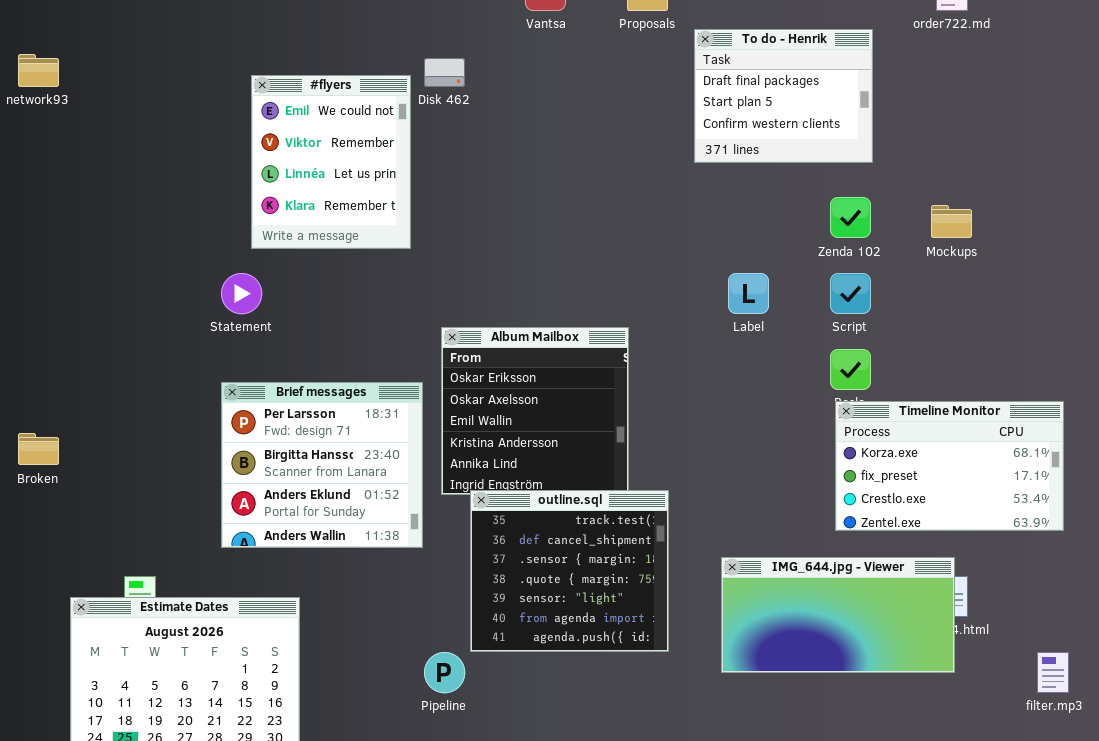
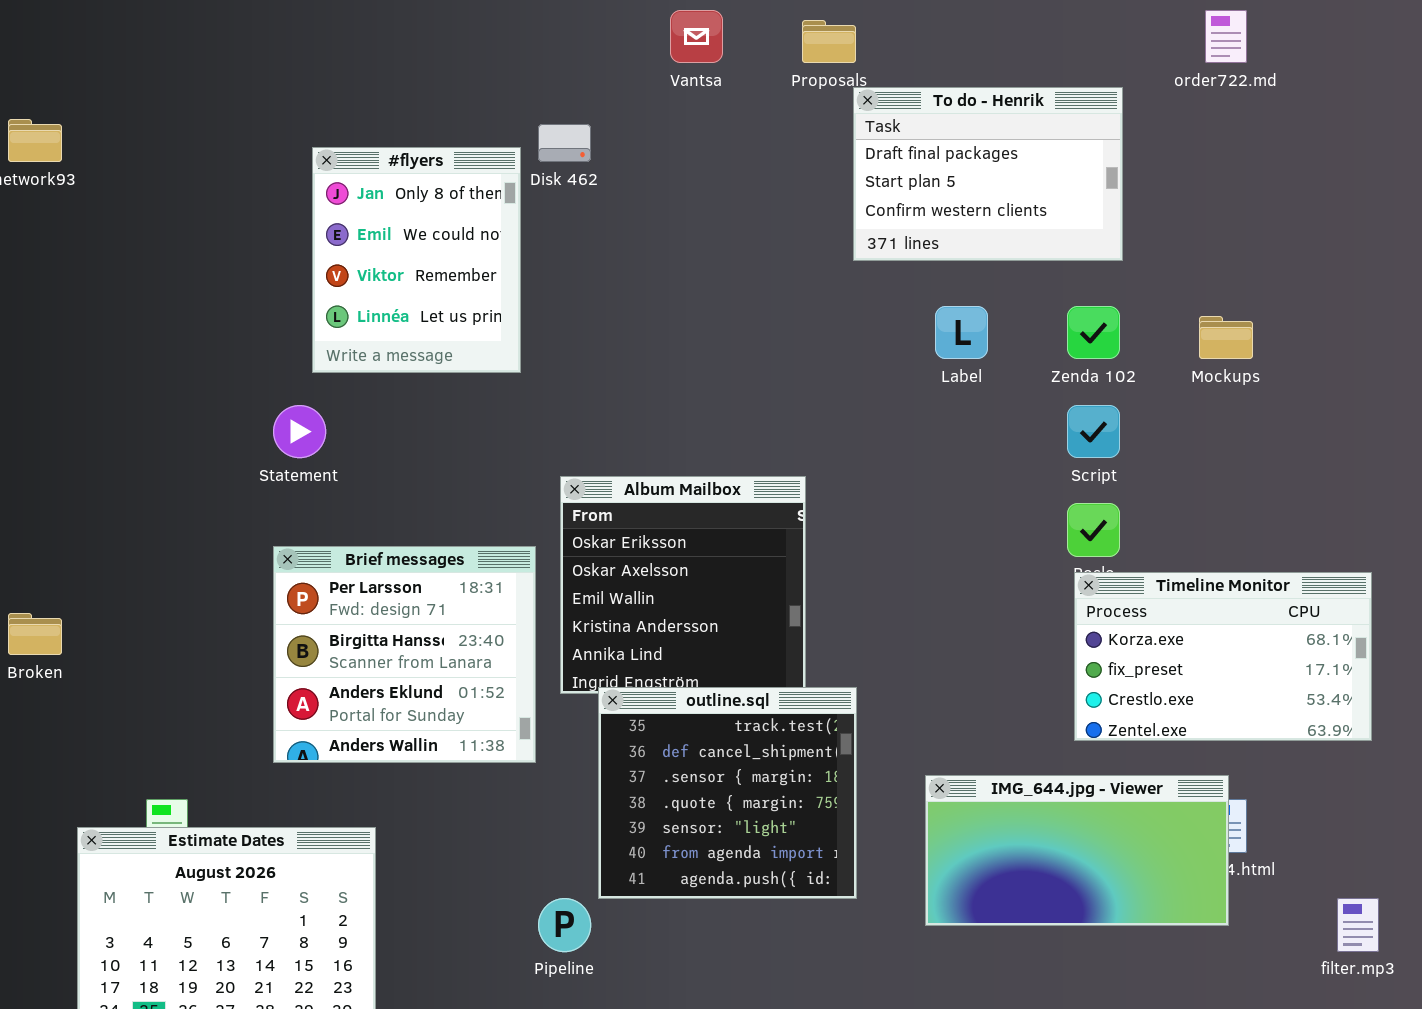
To do - Henrik: [694,29,873,163] -> [853,87,1123,261], resized
#flyers: [251,75,411,249] -> [312,147,521,373], scrolled up 1 row
Label: [728,273,769,314] -> [935,306,988,359], moved

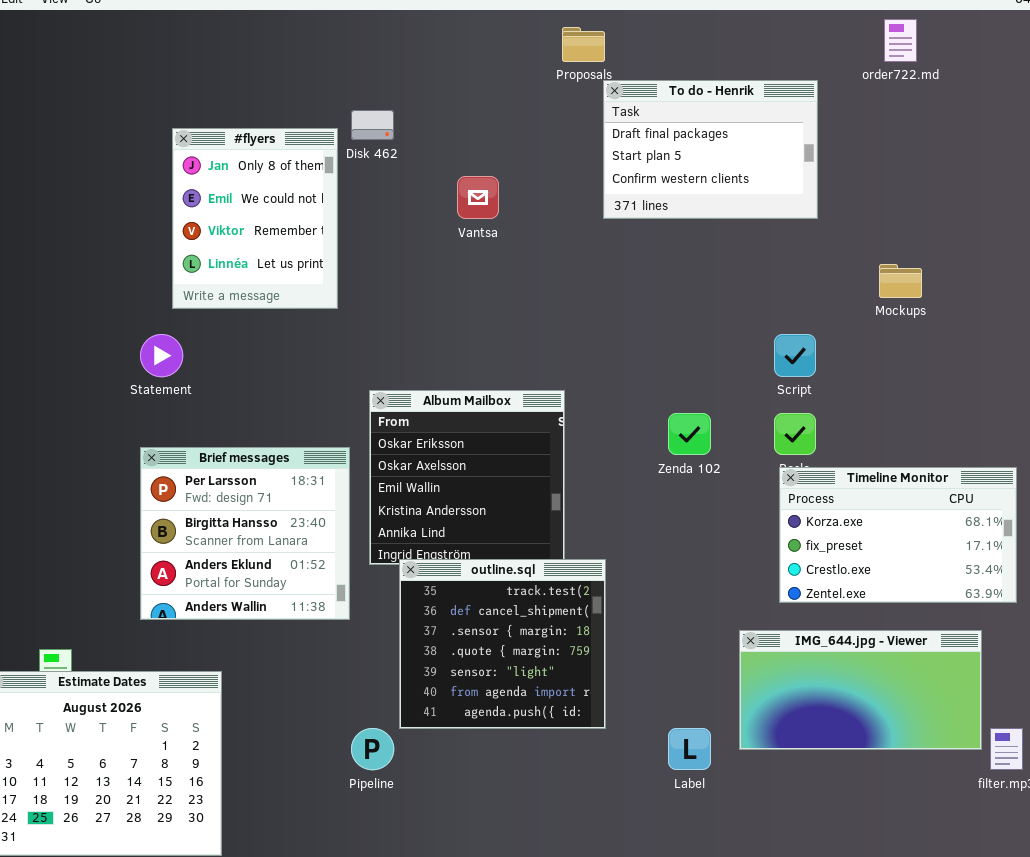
Vantsa: [670,10,723,63] -> [457,176,499,219], moved
Label: [935,306,988,359] -> [668,728,711,770], moved
Zenda 102: [1067,306,1120,359] -> [668,413,711,455], moved
IMG_644.jpg - Viewer: [925,775,1229,926] -> [739,630,982,750], moved

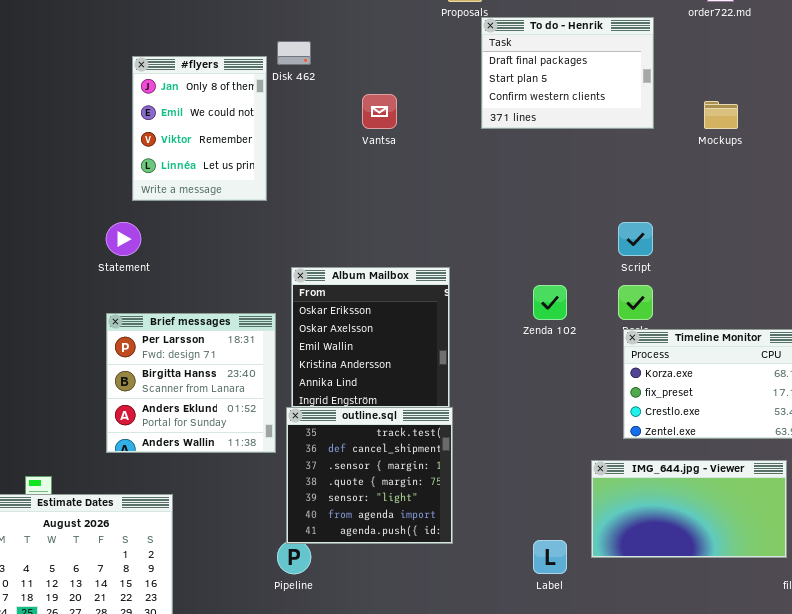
Mockups: [879,264,922,298] -> [704,101,738,129], moved
outline.sql: [399,559,606,729] -> [286,407,453,544], moved

